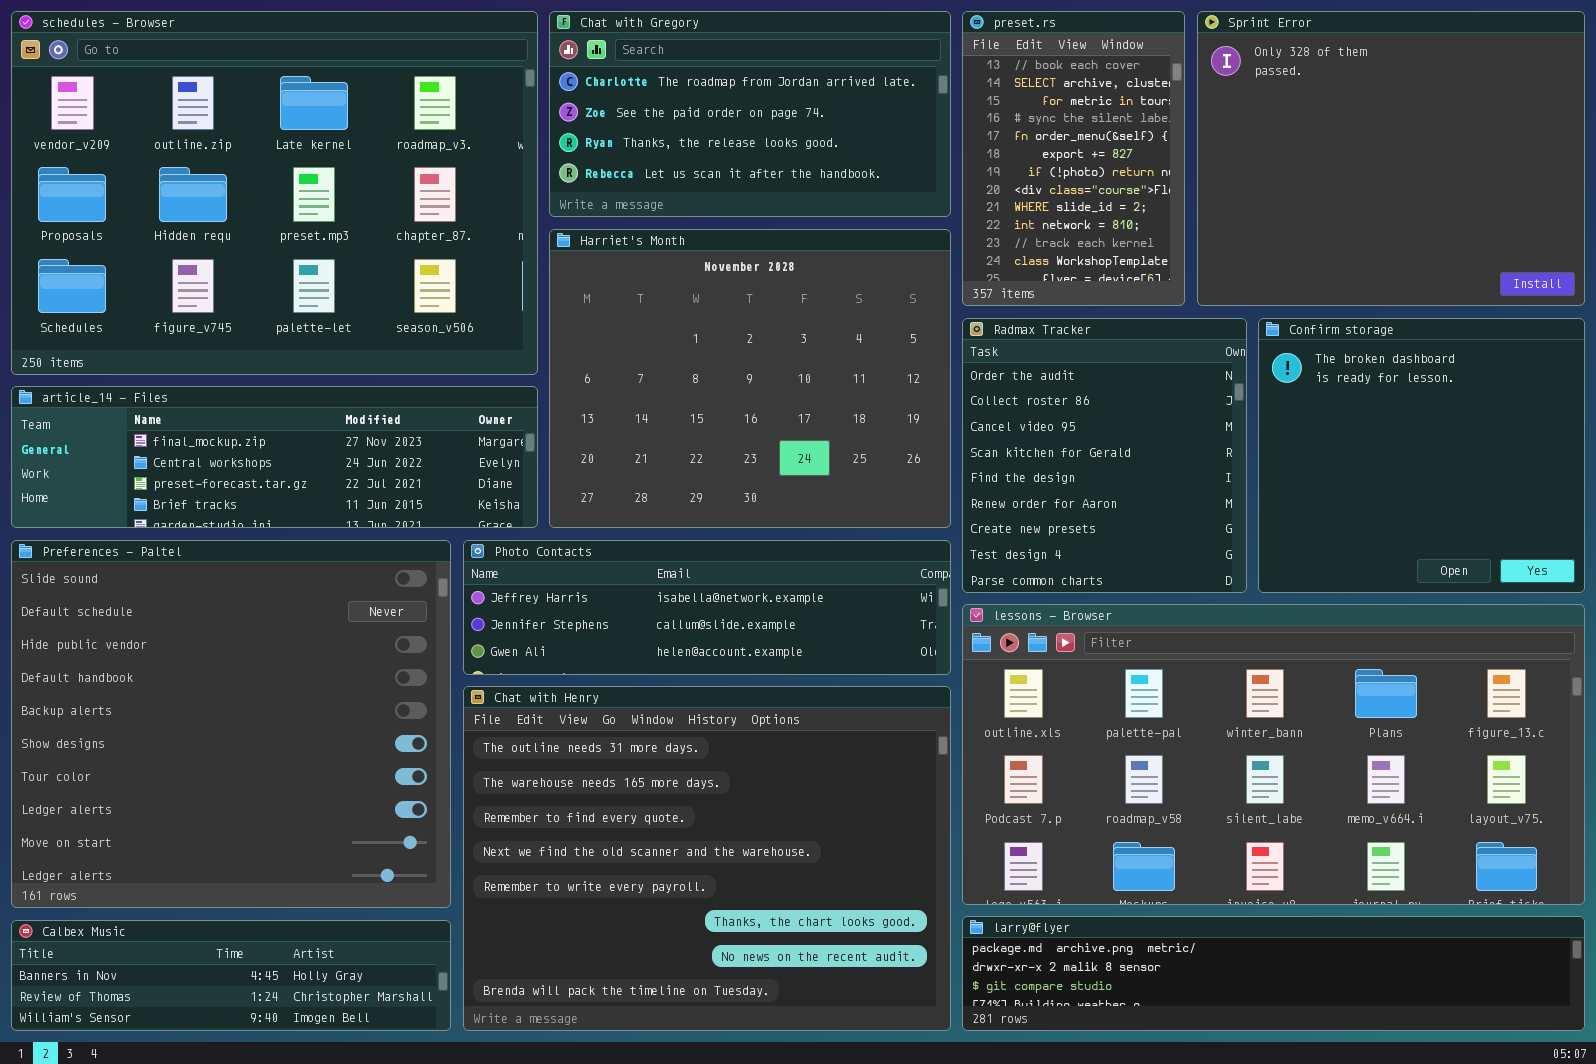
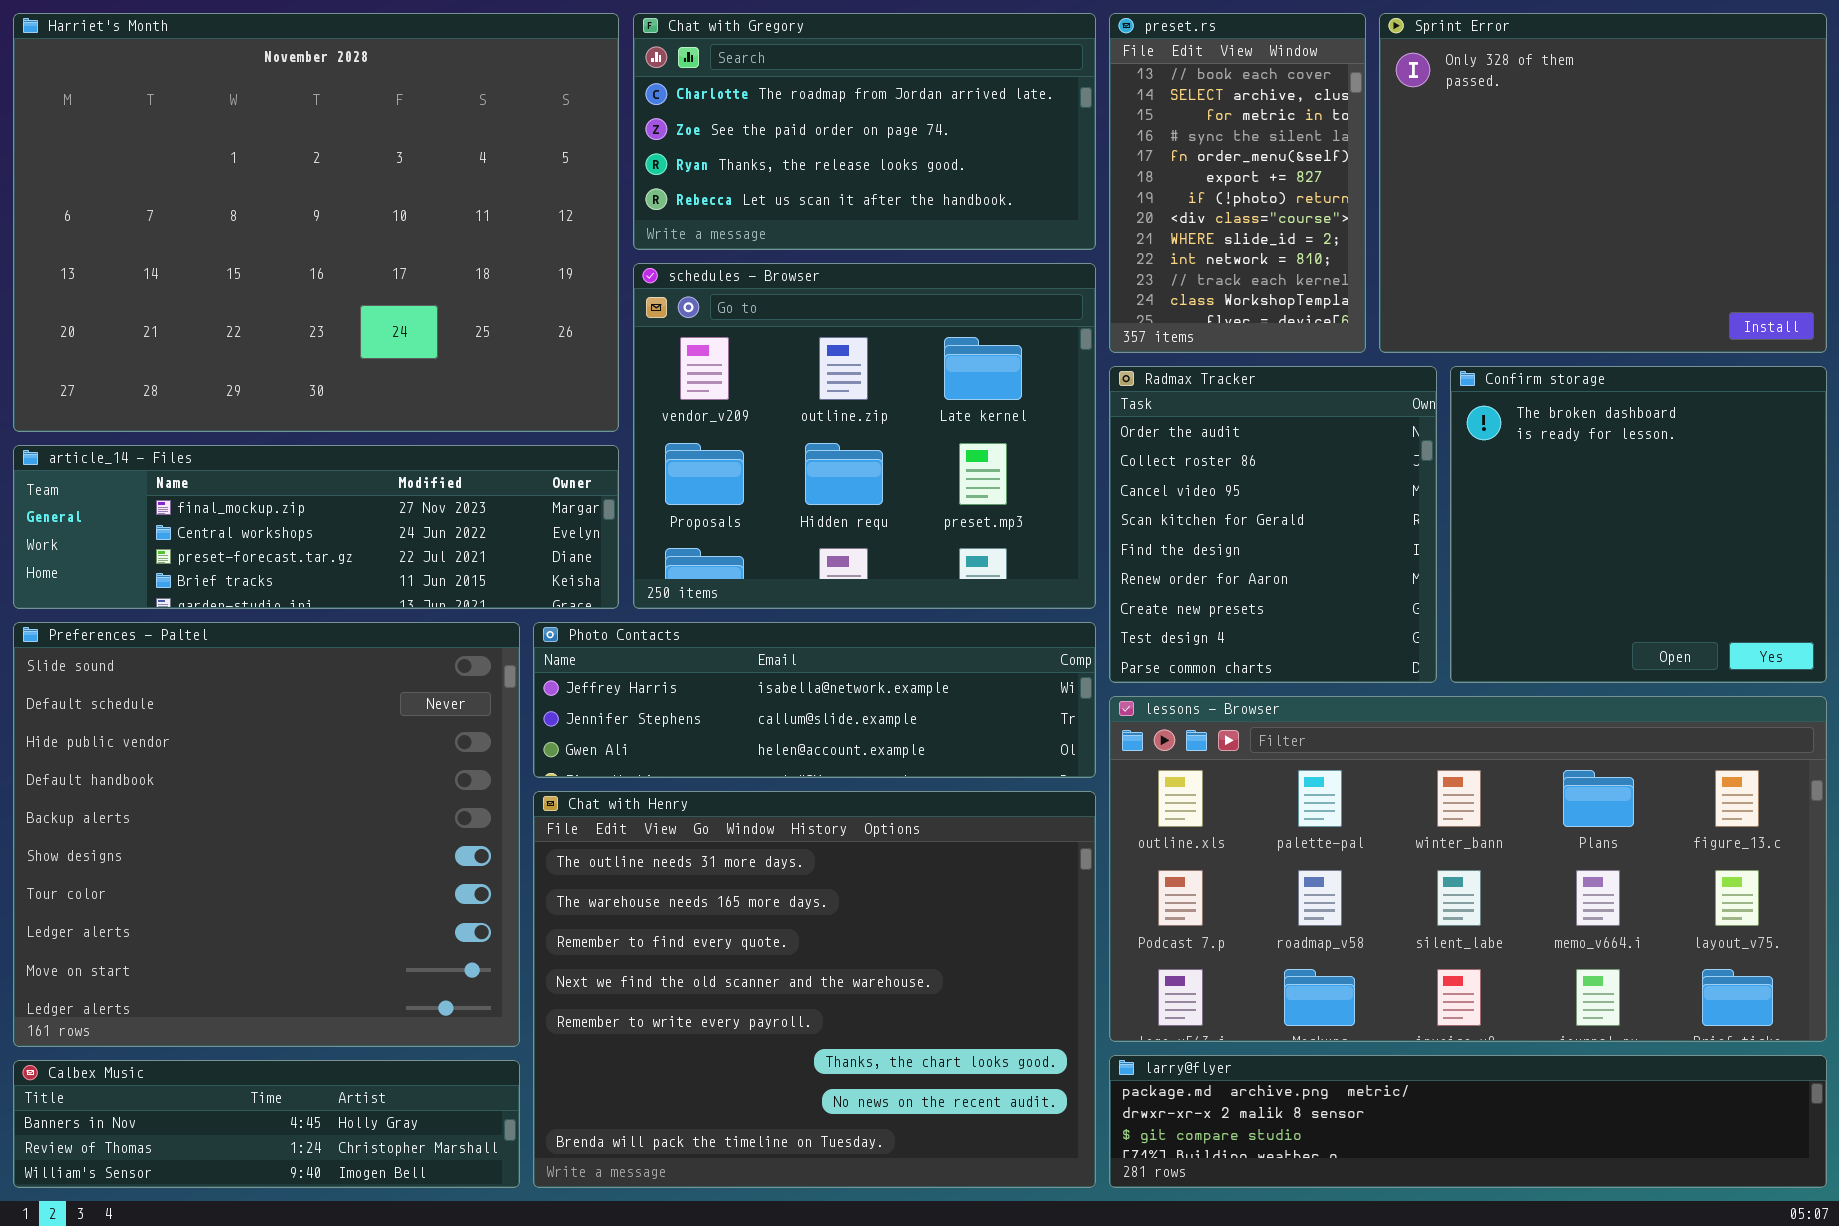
schedules - Browser: [11,11,538,375] -> [633,263,1096,609], moved, resized
Harriet's Month: [549,229,951,528] -> [13,13,619,432], moved, resized

